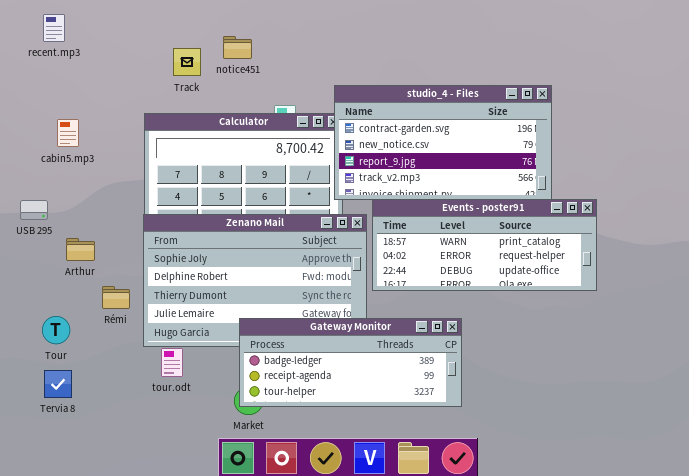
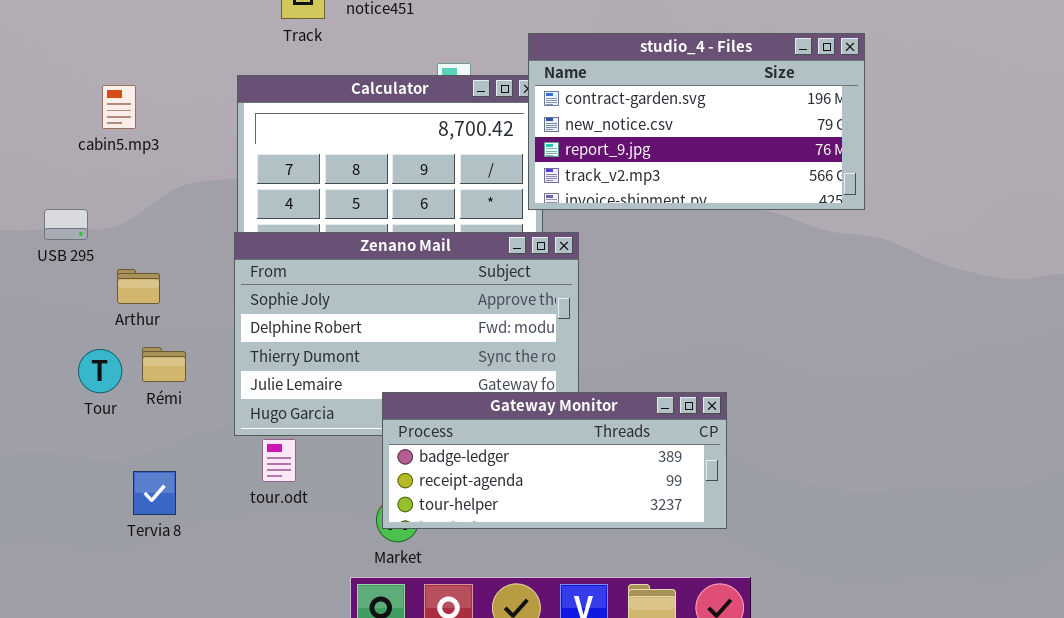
Events - poster91: [372,199,597,291] -> none, closed
Rémi: [102,286,130,309] -> [142,347,186,382], moved
Tour: [42,316,70,344] -> [78,349,122,393], moved
Tervia 8: [44,370,72,398] -> [133,471,176,515], moved

